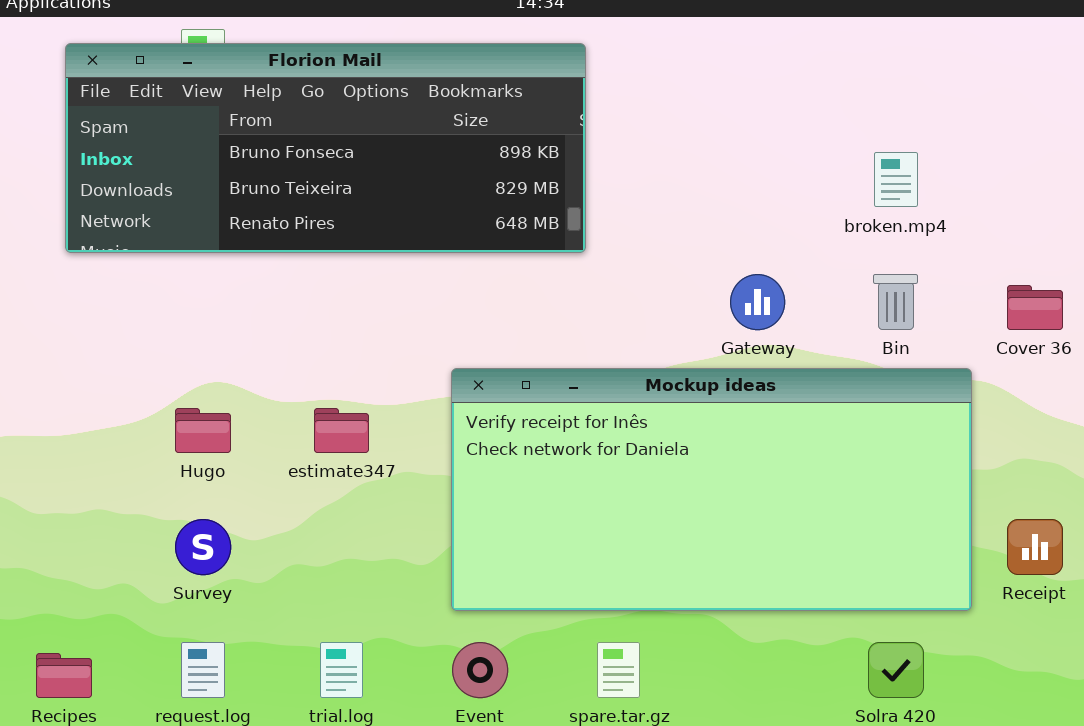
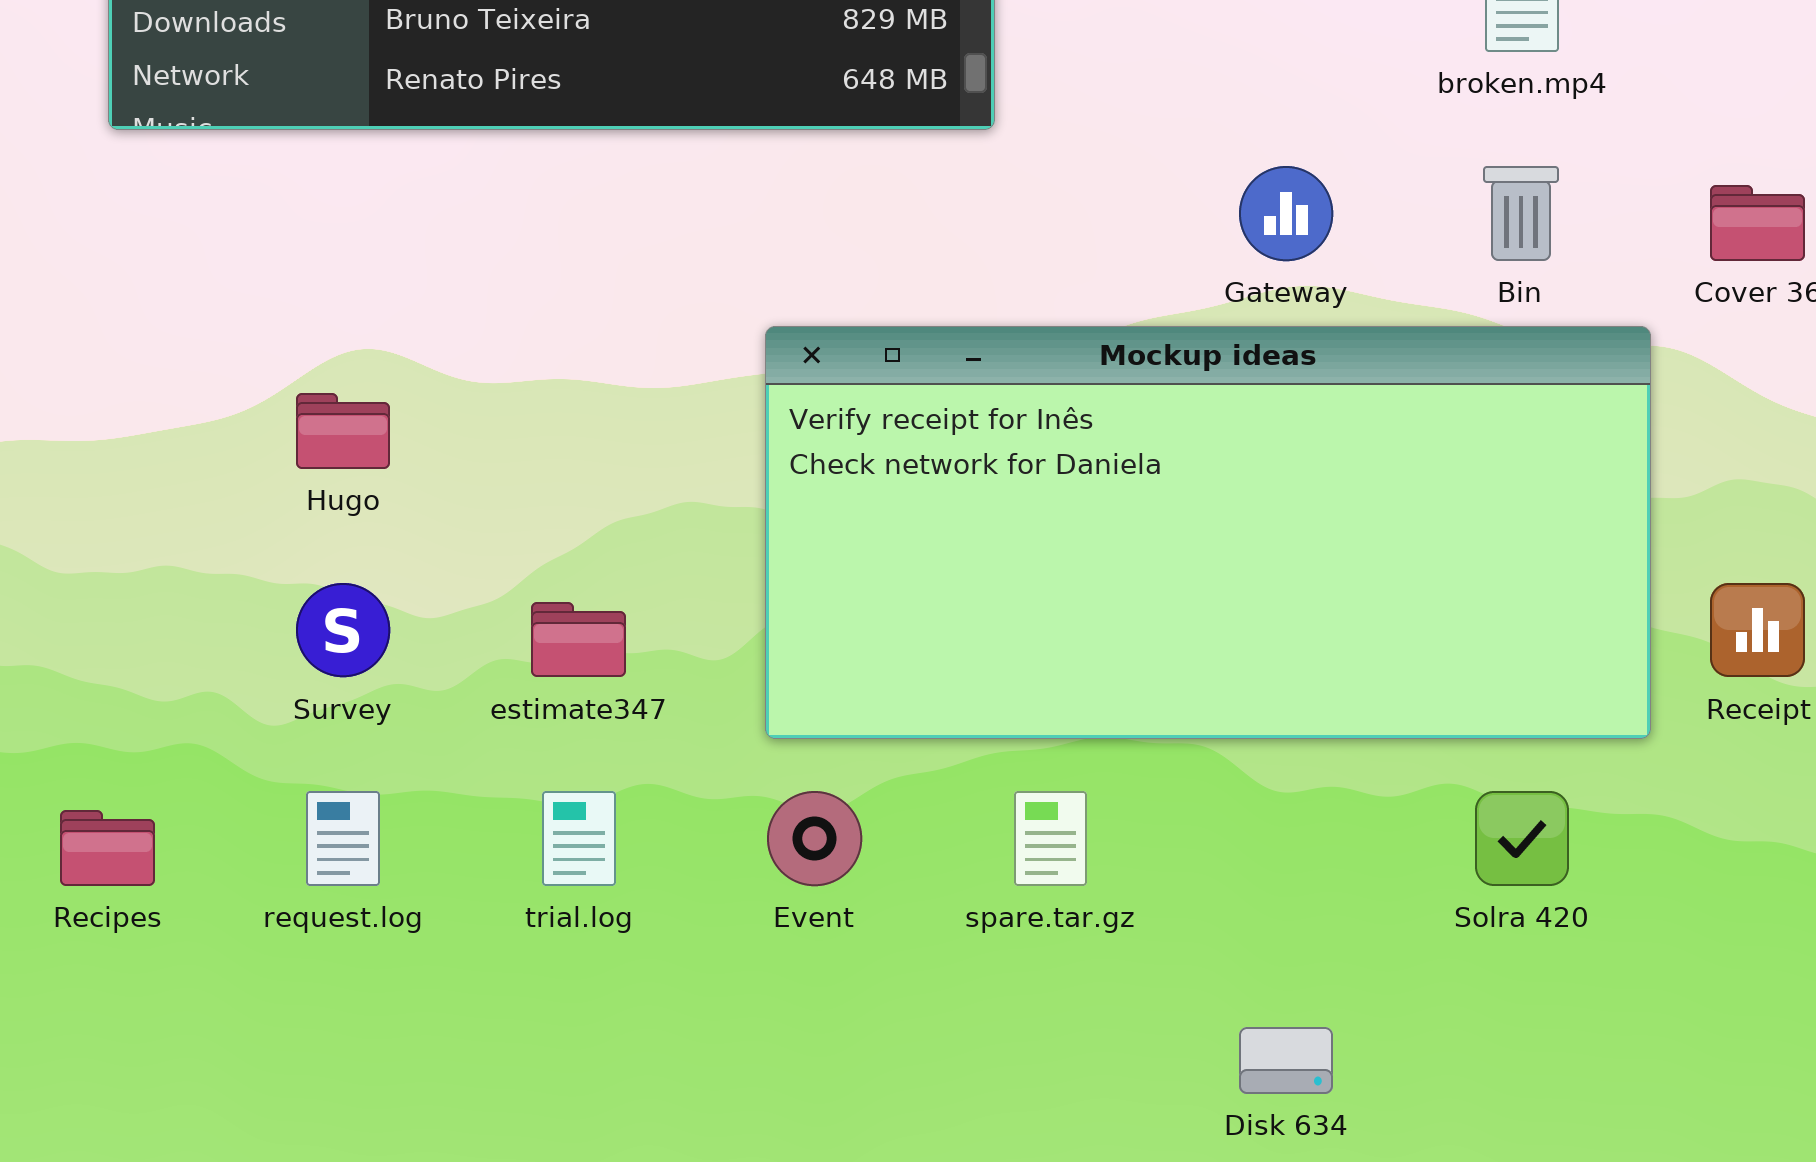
estimate347: [314,408,369,453] -> [531,602,626,677], moved

